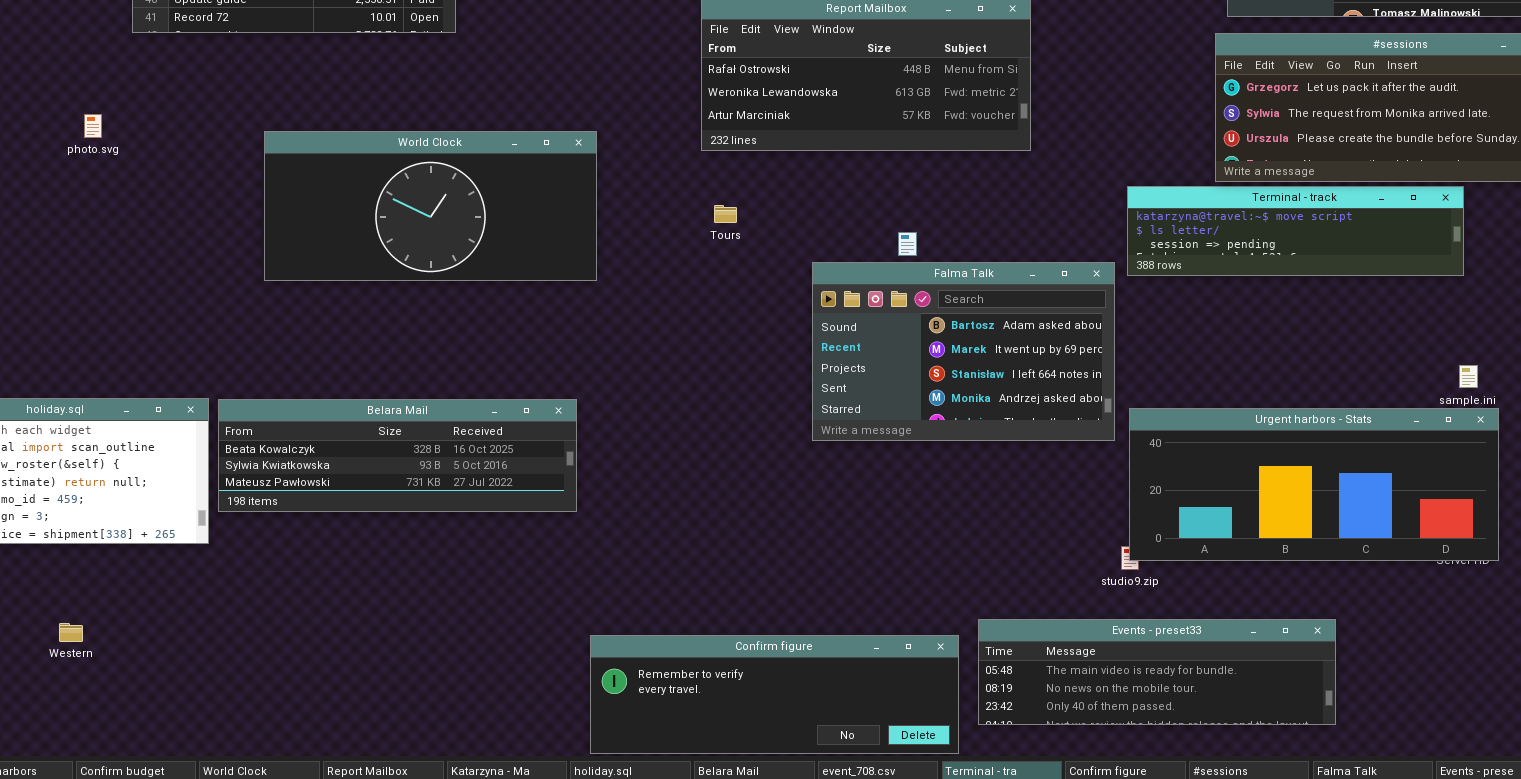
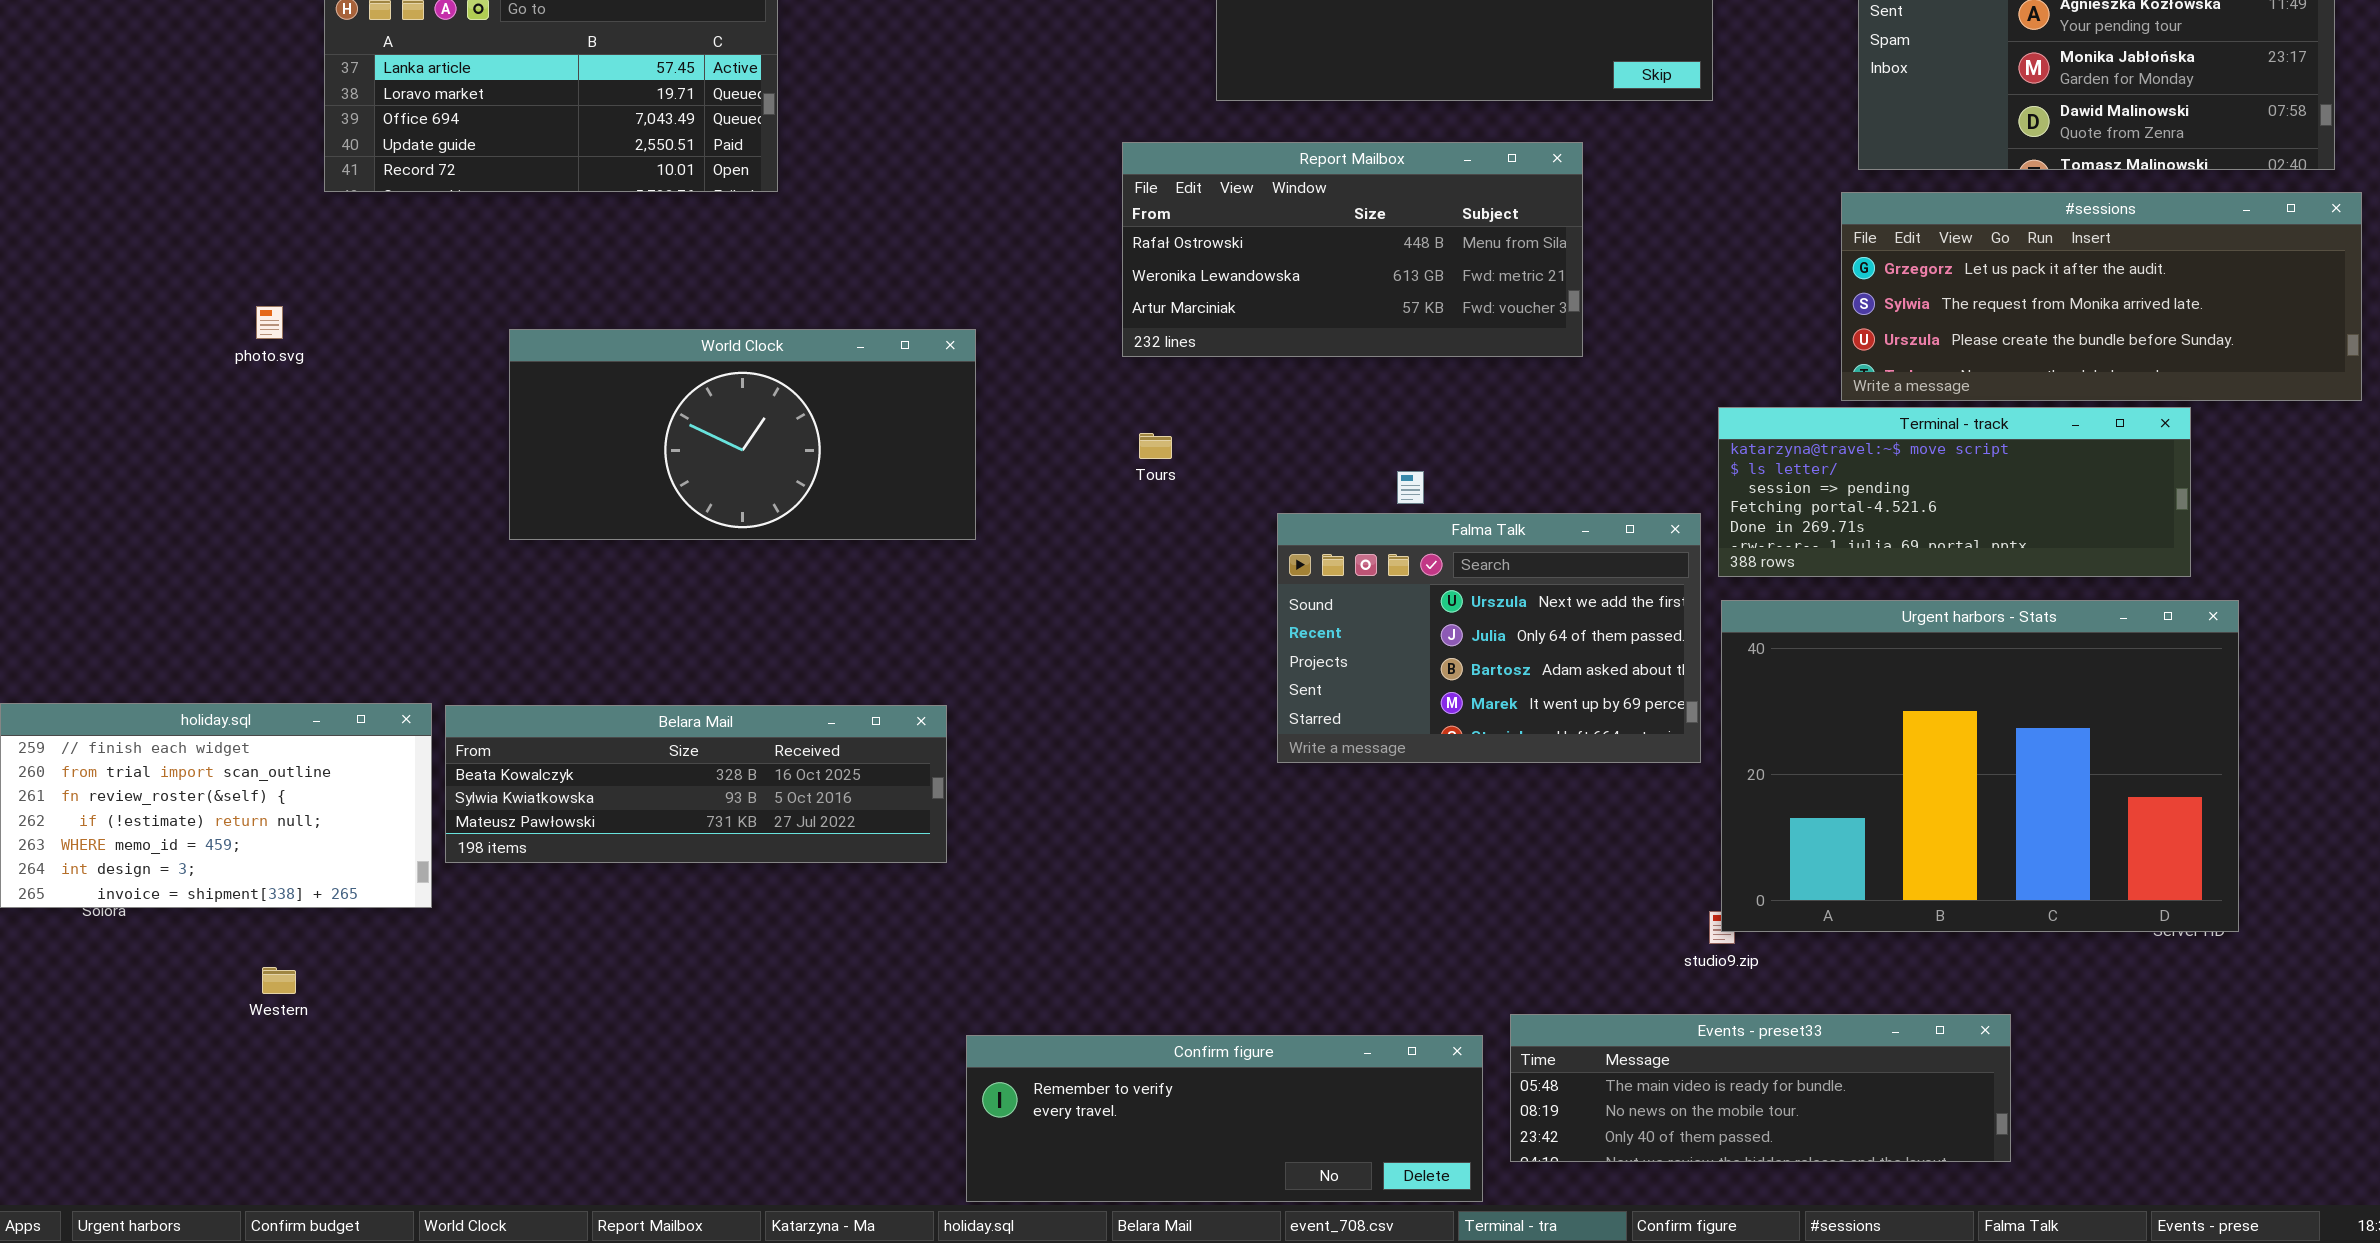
Terminal - track: [1127,186,1464,276] -> [1718,407,2191,577], resized
Falma Talk: [812,262,1115,441] -> [1277,513,1701,763], scrolled up 2 rows
Urgent harbors - Stats: [1129,408,1499,561] -> [1721,600,2239,932], resized
Western: [59,623,83,642] -> [262,967,296,994], moved

